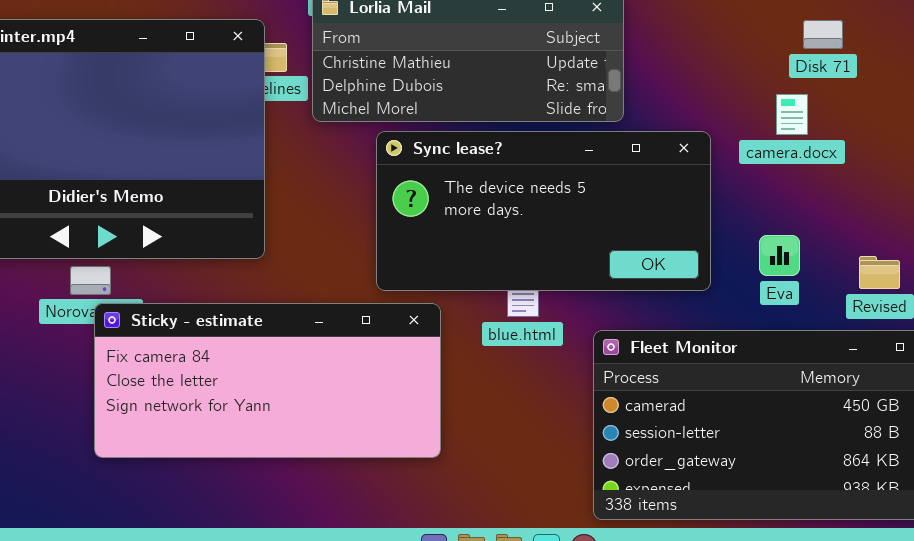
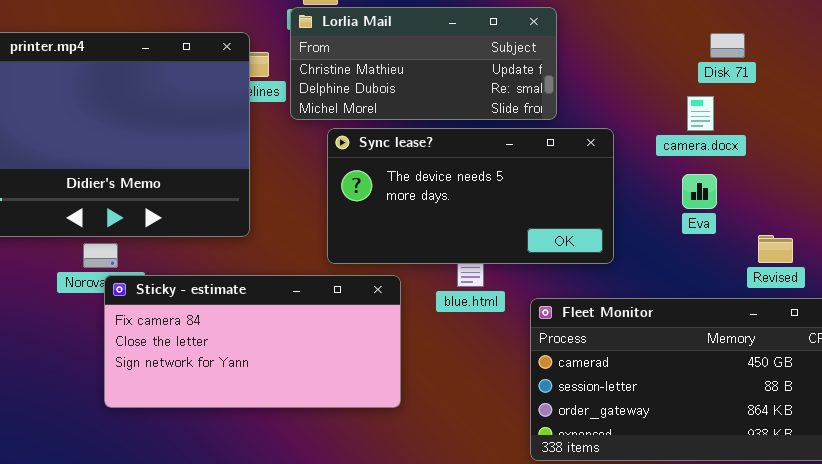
Sync lease?: [376,131,711,291] -> [327,128,614,264], moved
Eva: [759,235,800,276] -> [682,174,717,209], moved

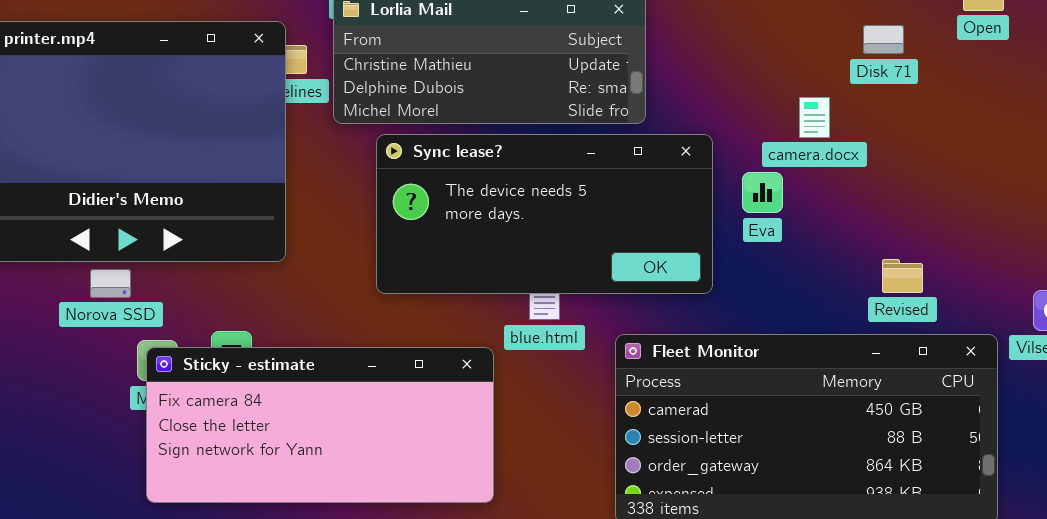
Disk 71: [710,33,745,58] -> [863,25,904,54], moved
Eva: [682,174,717,209] -> [742,172,783,213], moved
Sticky - estimate: [104,275,401,408] -> [146,347,494,503], moved

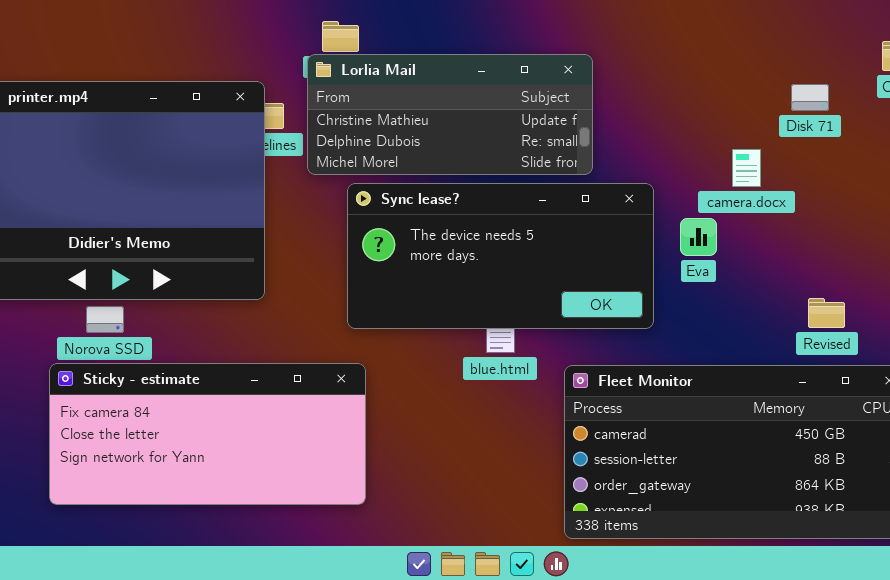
Sticky - estimate: [146,347,494,503] -> [49,363,366,505], moved

